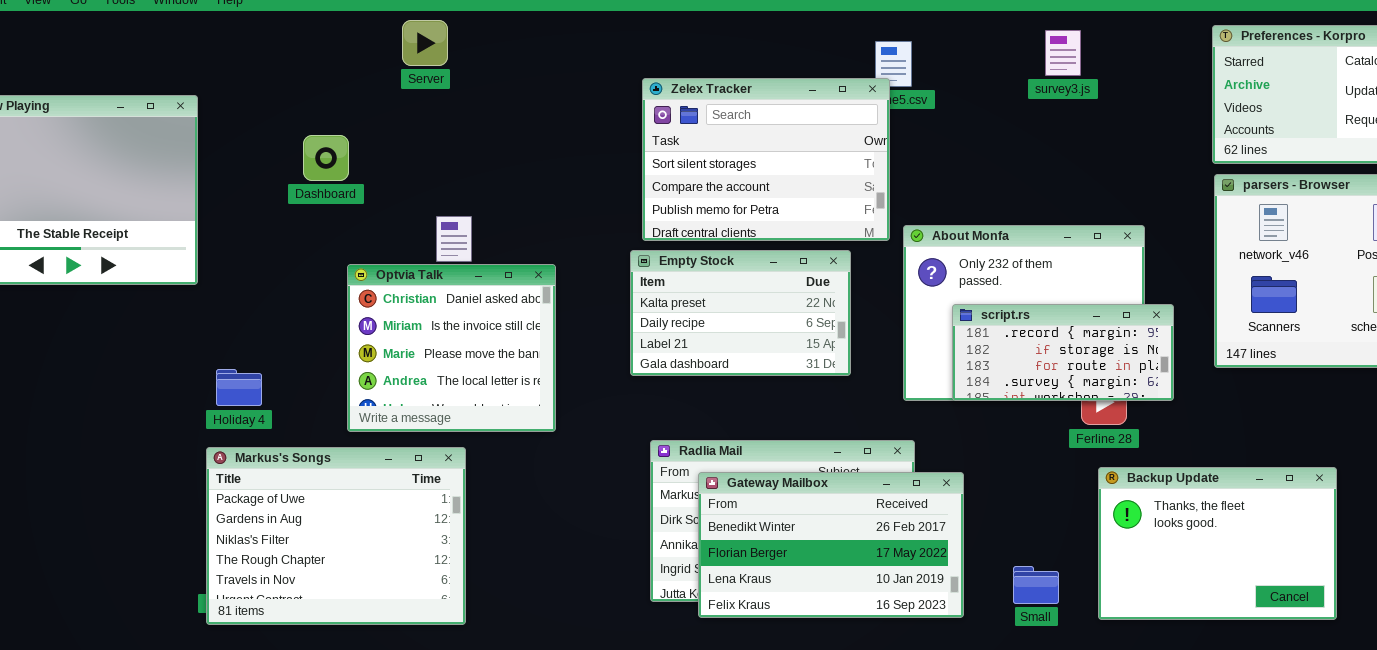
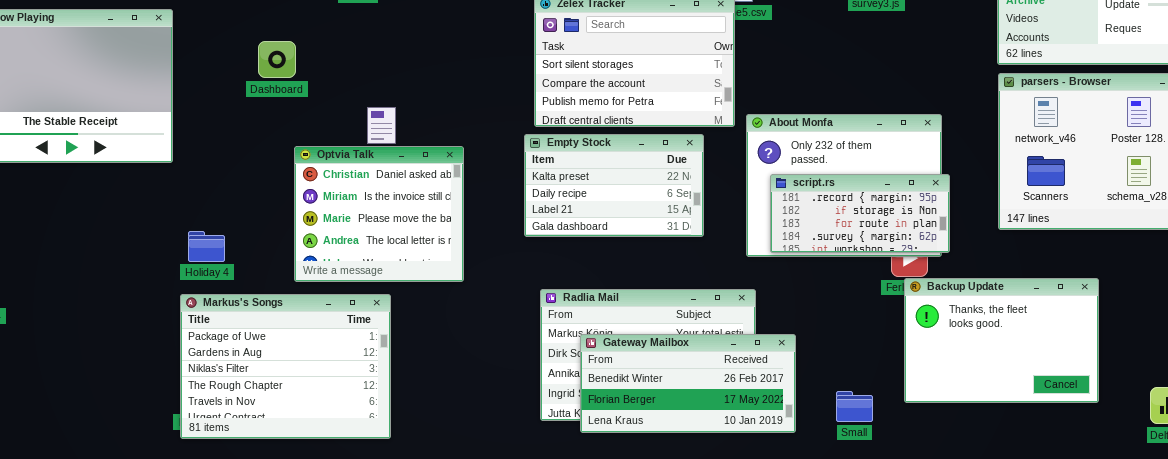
script.rs: [952,304,1174,401] -> [770,174,950,253], moved
Backup Update: [1098,467,1337,620] -> [904,278,1099,403], moved
Gateway Mailbox: [698,472,964,618] -> [580,334,796,433], resized

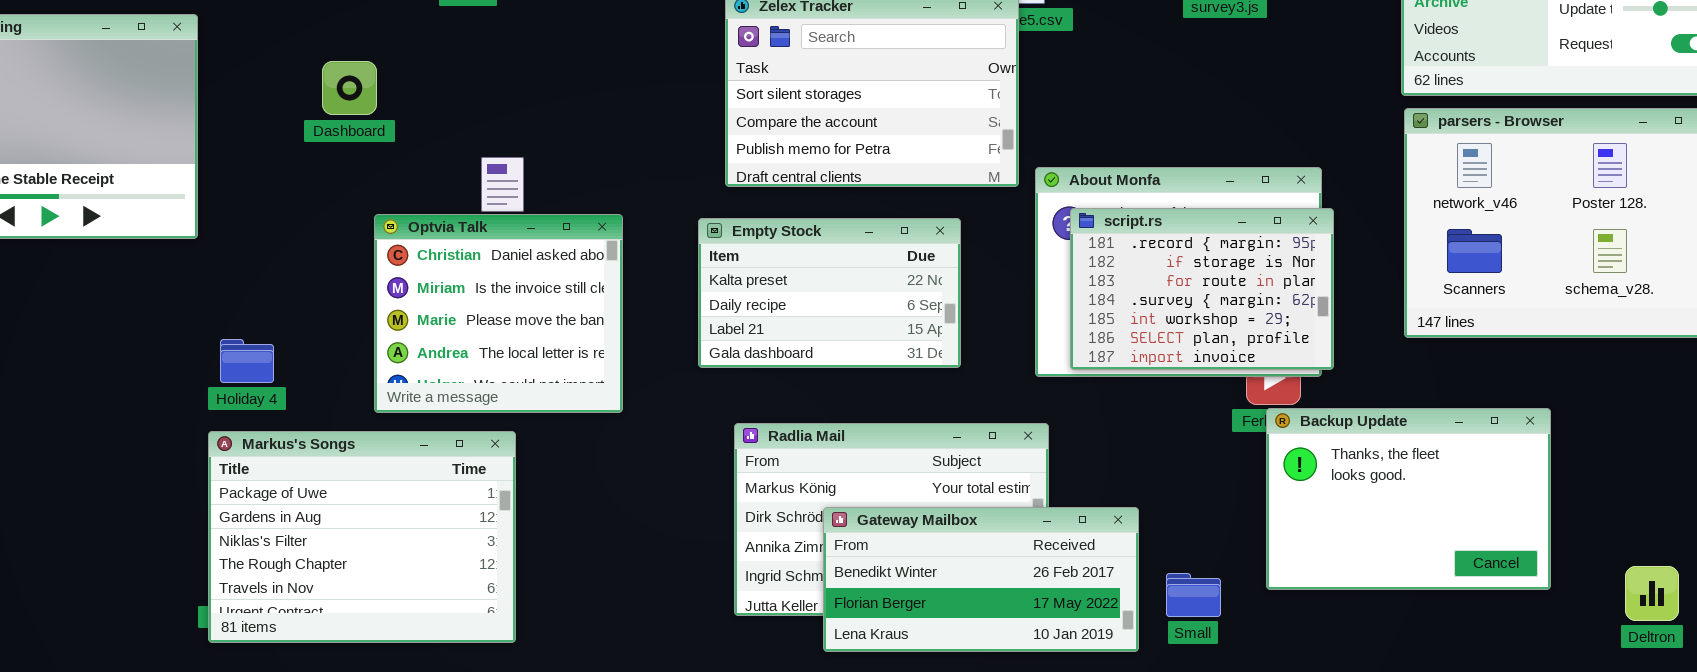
Empty Stock: [524,134,704,237] -> [698,218,961,368], moved
script.rs: [770,174,950,253] -> [1070,208,1334,370], resized
Gateway Mailbox: [580,334,796,433] -> [823,507,1139,652], moved

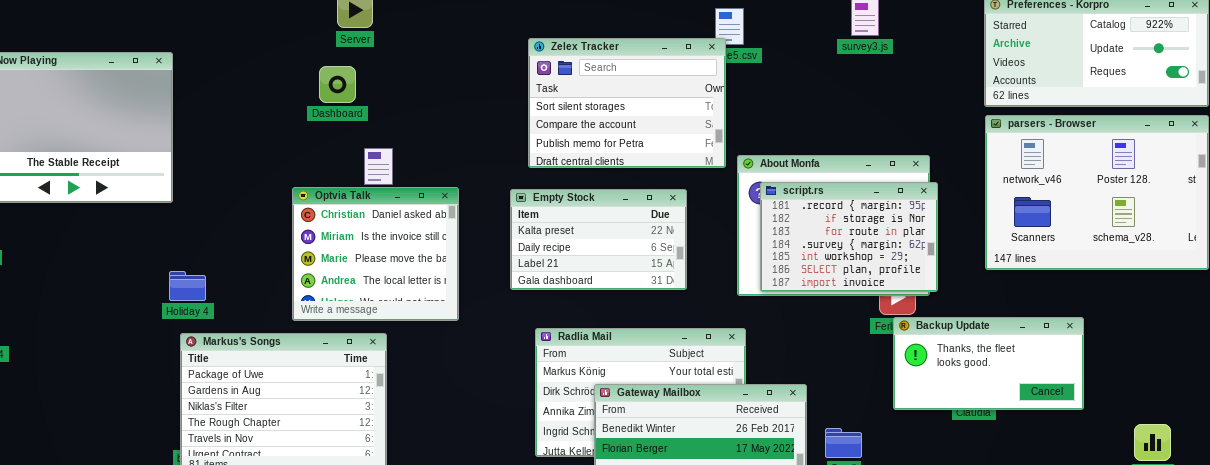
Dashboard: [322,61,377,115] -> [319,66,356,103], moved
Holiday 4: [220,339,274,383] -> [169,271,206,301], moved
Backup Update: [1266,408,1551,590] -> [893,317,1084,410], resized

